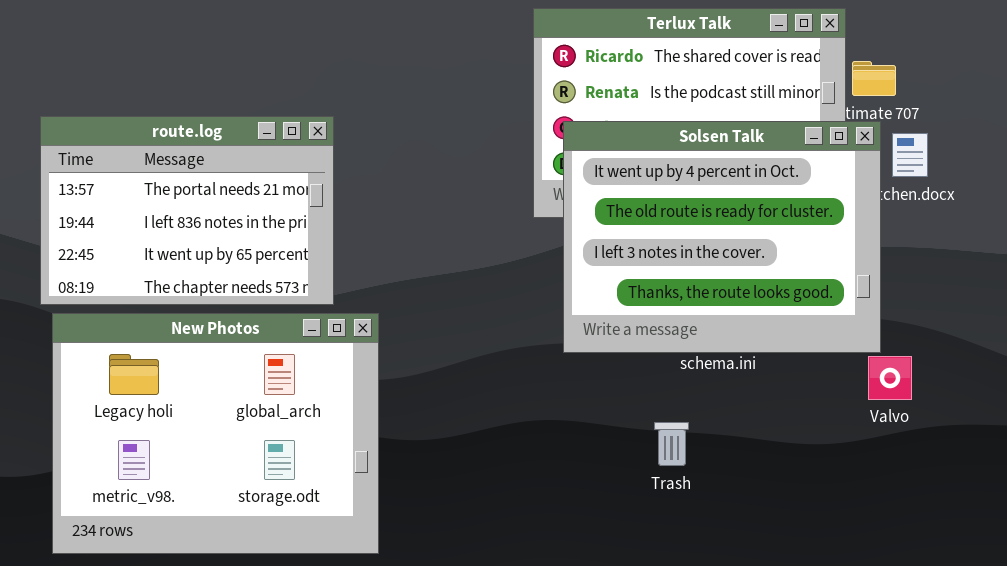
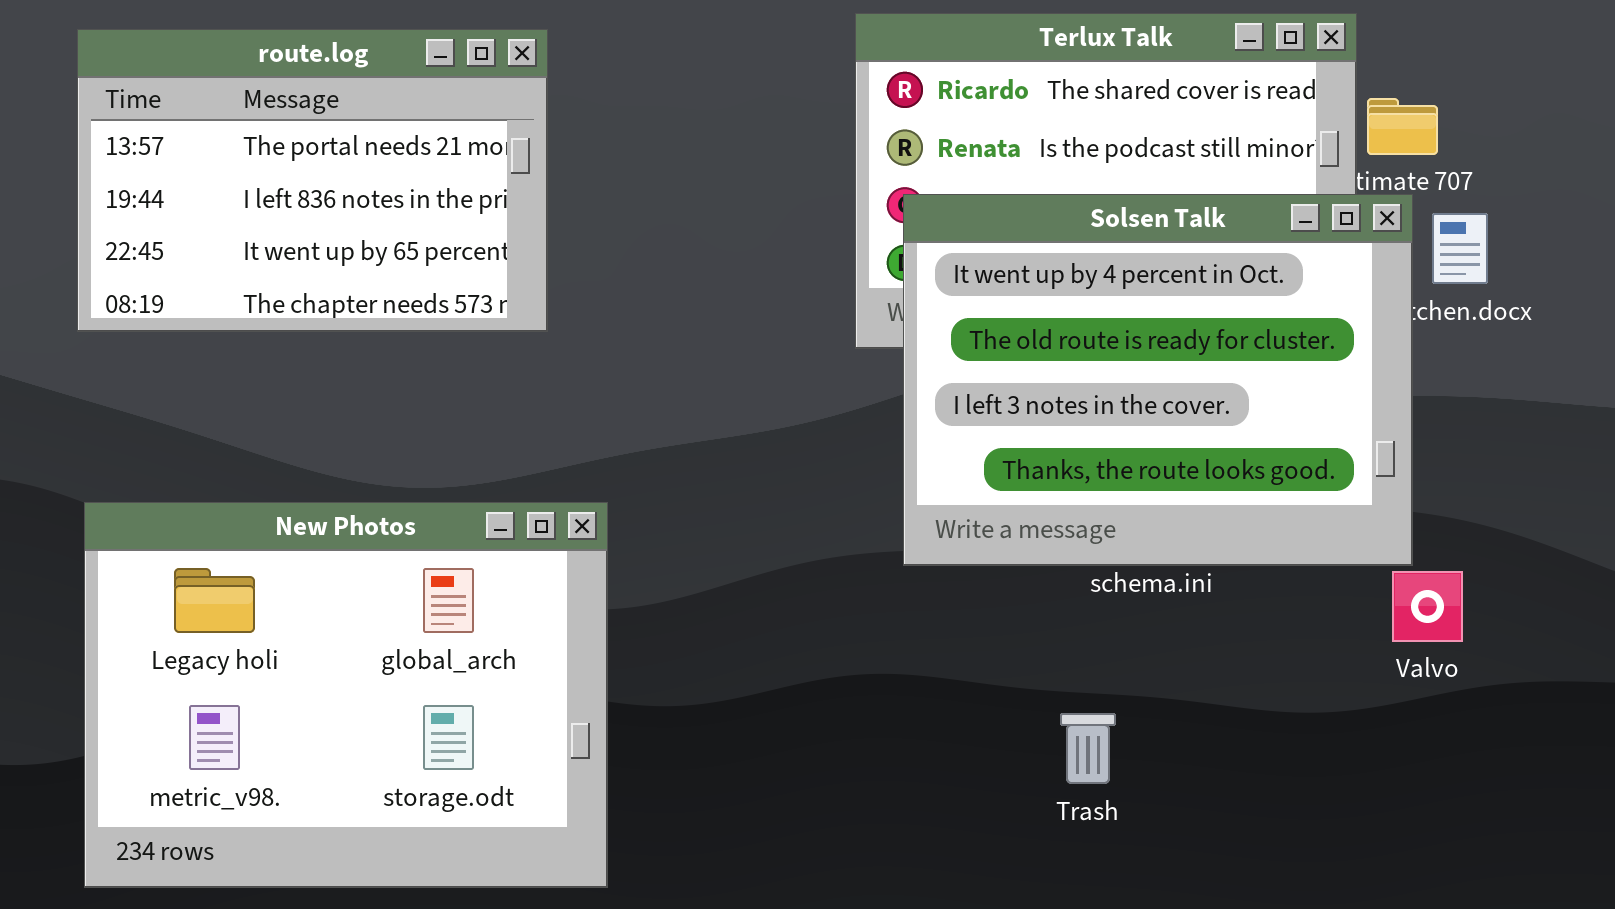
route.log: [40,116,334,305] -> [77,29,548,332], moved
Trash: [654,422,689,466] -> [1060,713,1116,784], moved

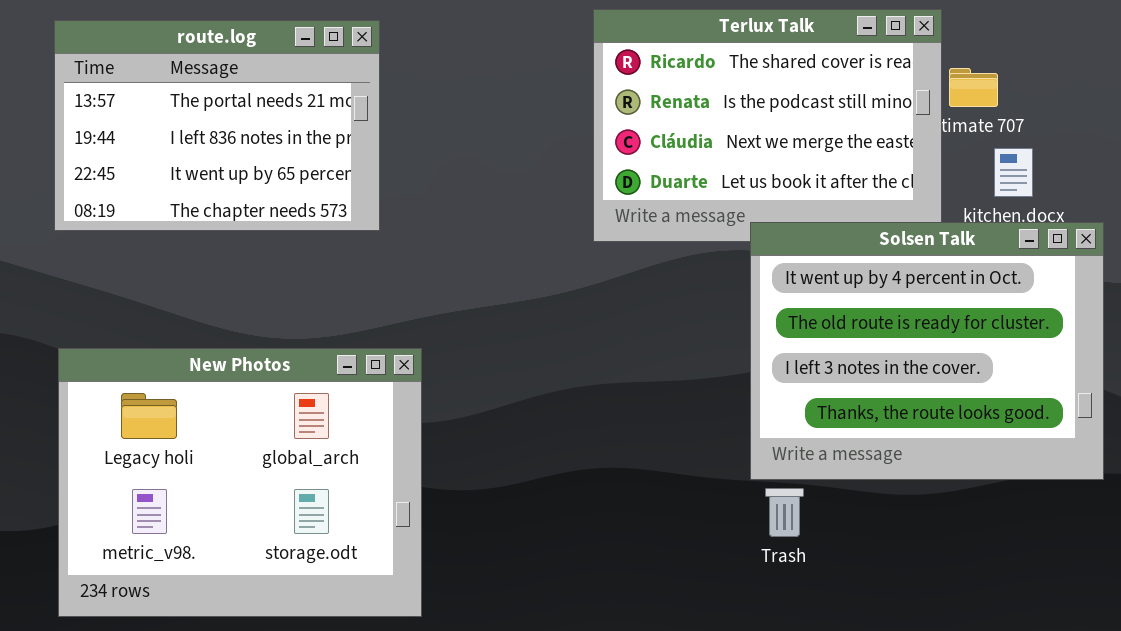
Solsen Talk: [903,194,1413,566] -> [750,222,1104,480], moved
Trash: [1060,713,1116,784] -> [765,488,804,537], moved

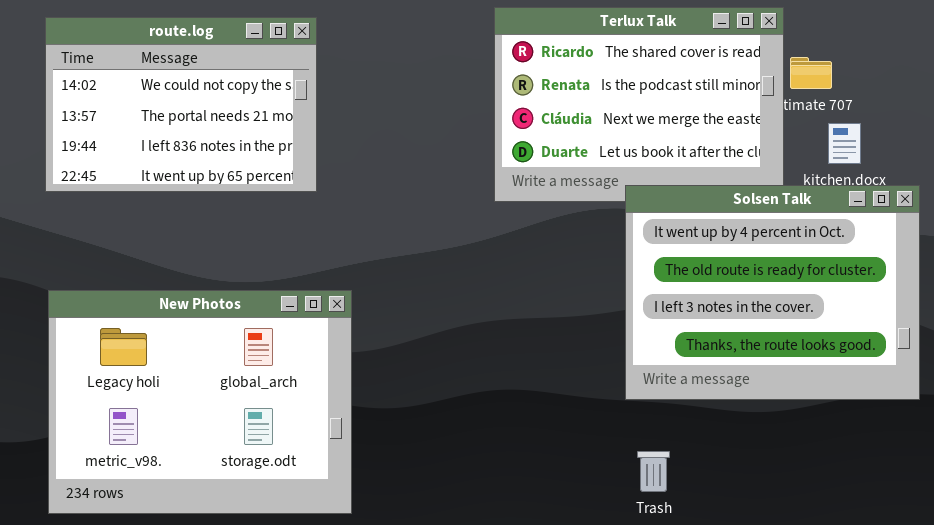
route.log: [54,20,380,231] -> [45,17,317,192], scrolled up 1 row
Trash: [765,488,804,537] -> [637,451,670,492], moved

